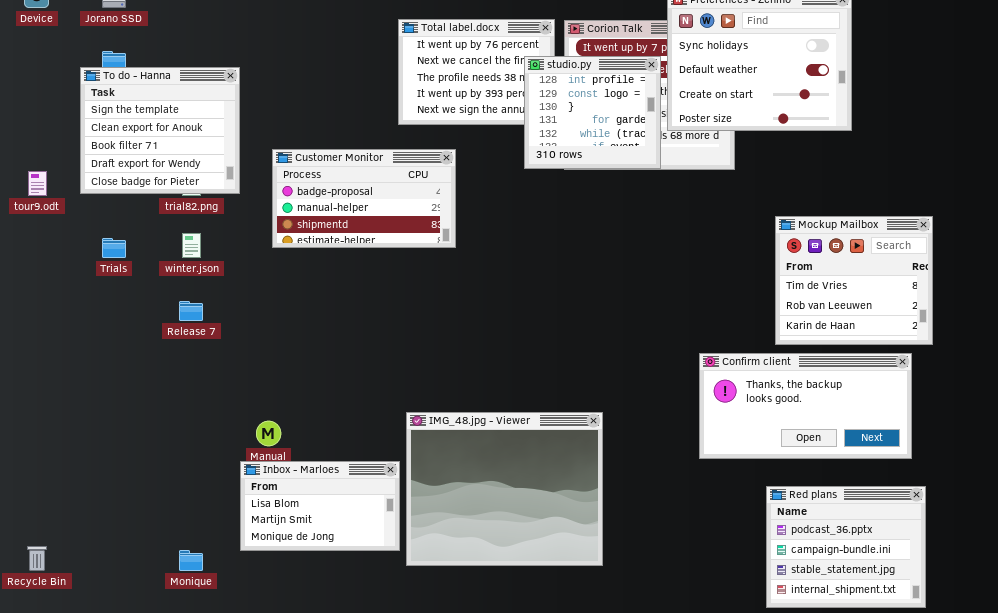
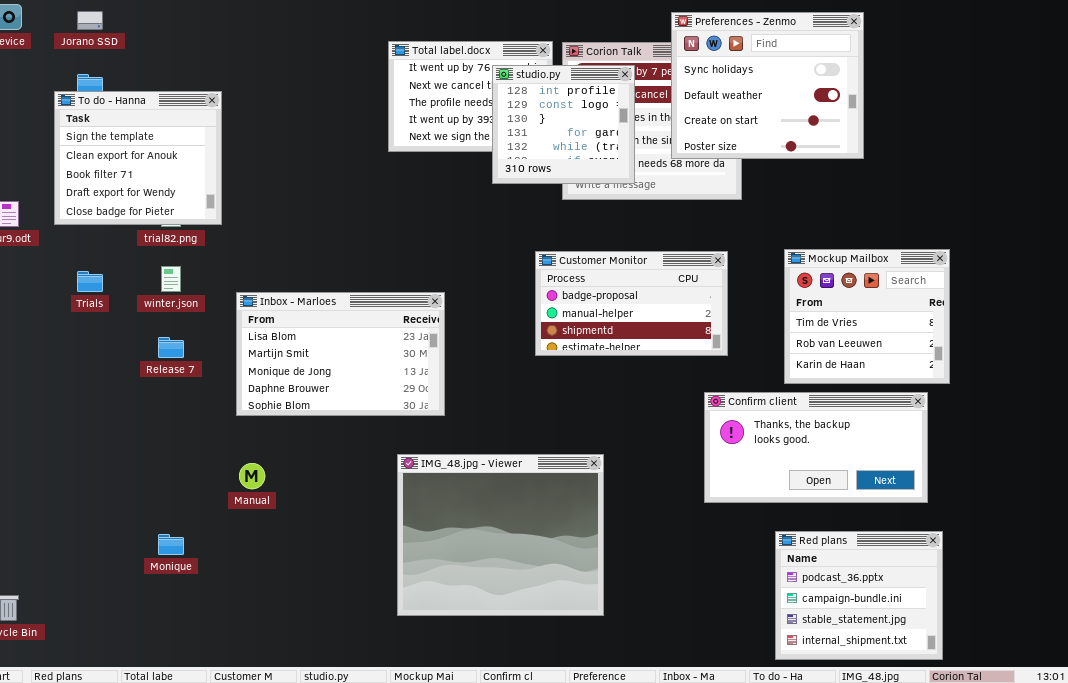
studio.py: [524,56,661,169] -> [492,65,635,184], moved
Customer Monitor: [272,149,456,248] -> [535,251,728,356], moved
Inbox - Marloes: [240,461,400,551] -> [236,292,445,416], moved, resized
Monique: [179,550,203,571] -> [158,534,184,555], moved

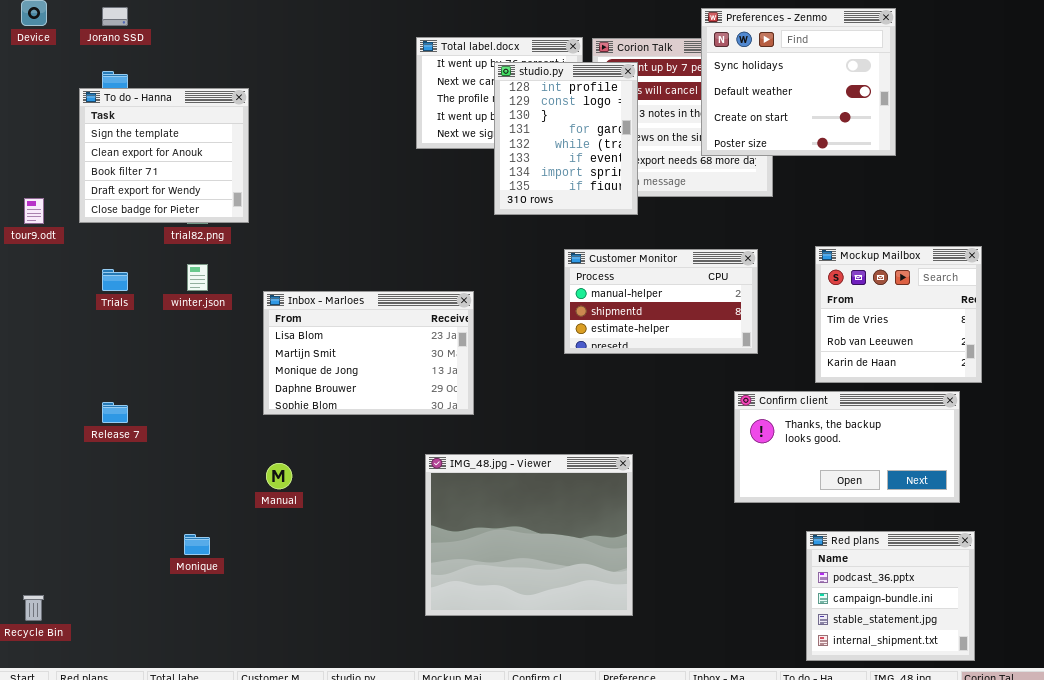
studio.py: [492,65,635,184] -> [494,62,638,215], moved, resized
Customer Monitor: [535,251,728,356] -> [564,249,758,354], scrolled down 1 row
Release 7: [158,337,184,358] -> [102,402,128,423], moved

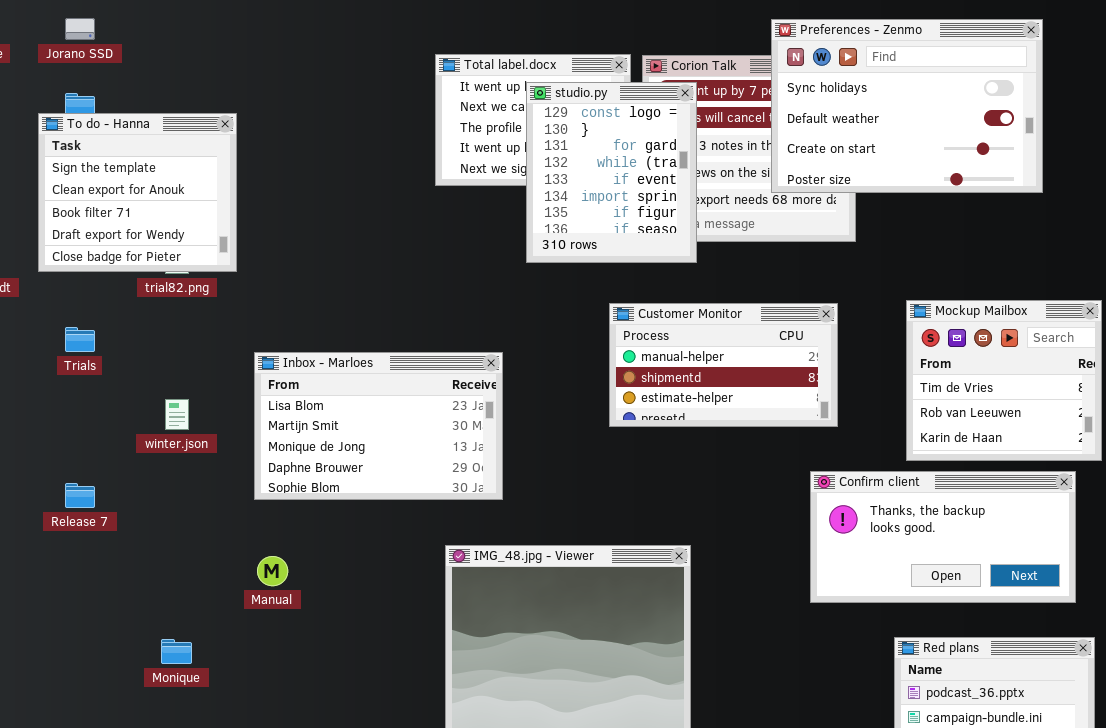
Preferences - Zenmo: [701,8,896,156] -> [771,19,1043,193], resized
studio.py: [494,62,638,215] -> [526,82,697,263], scrolled down 1 row
winter.json: [187,264,208,291] -> [165,399,189,430], moved

